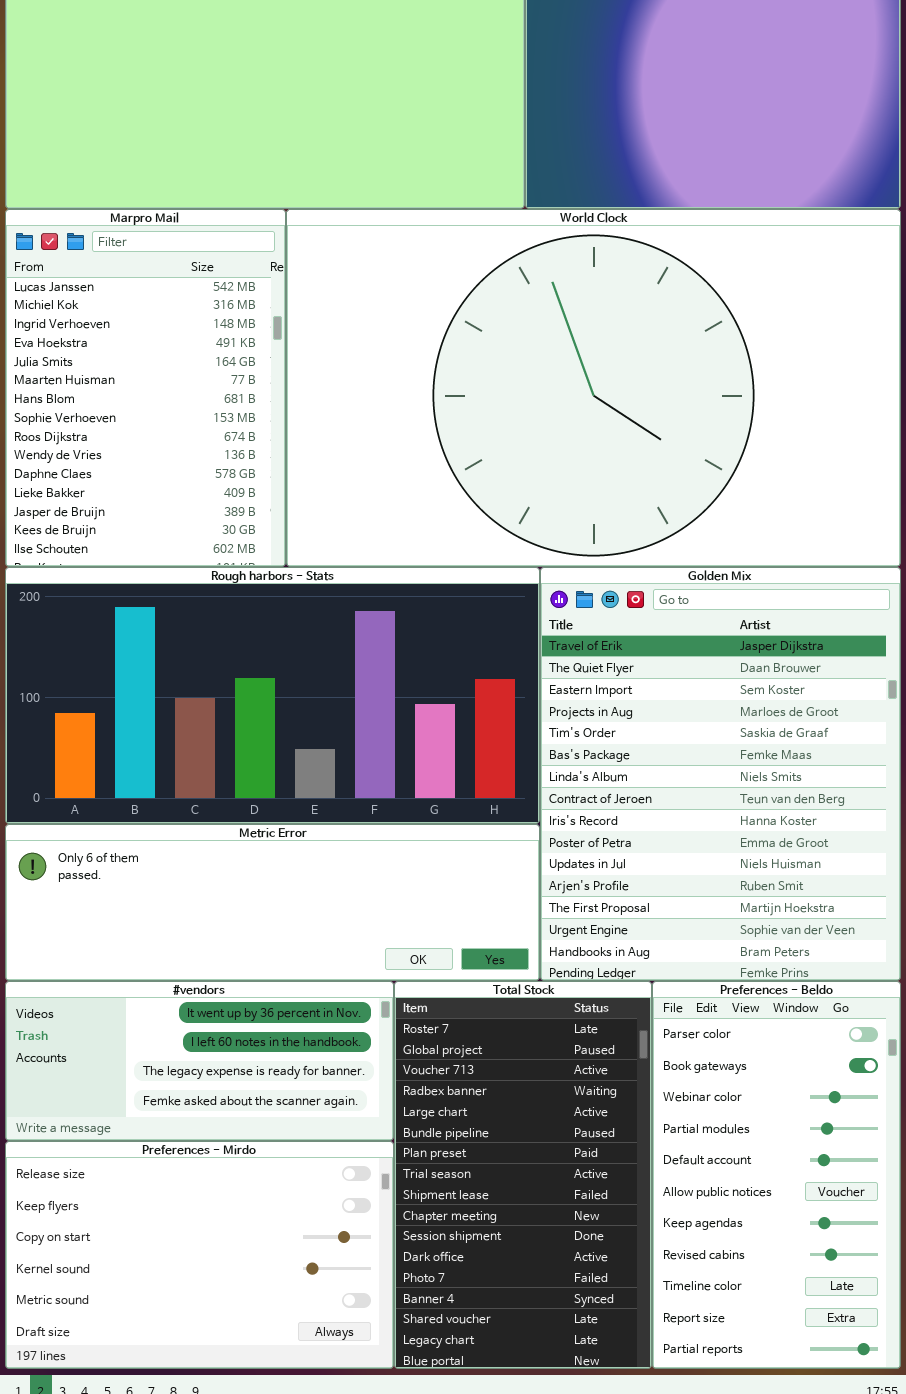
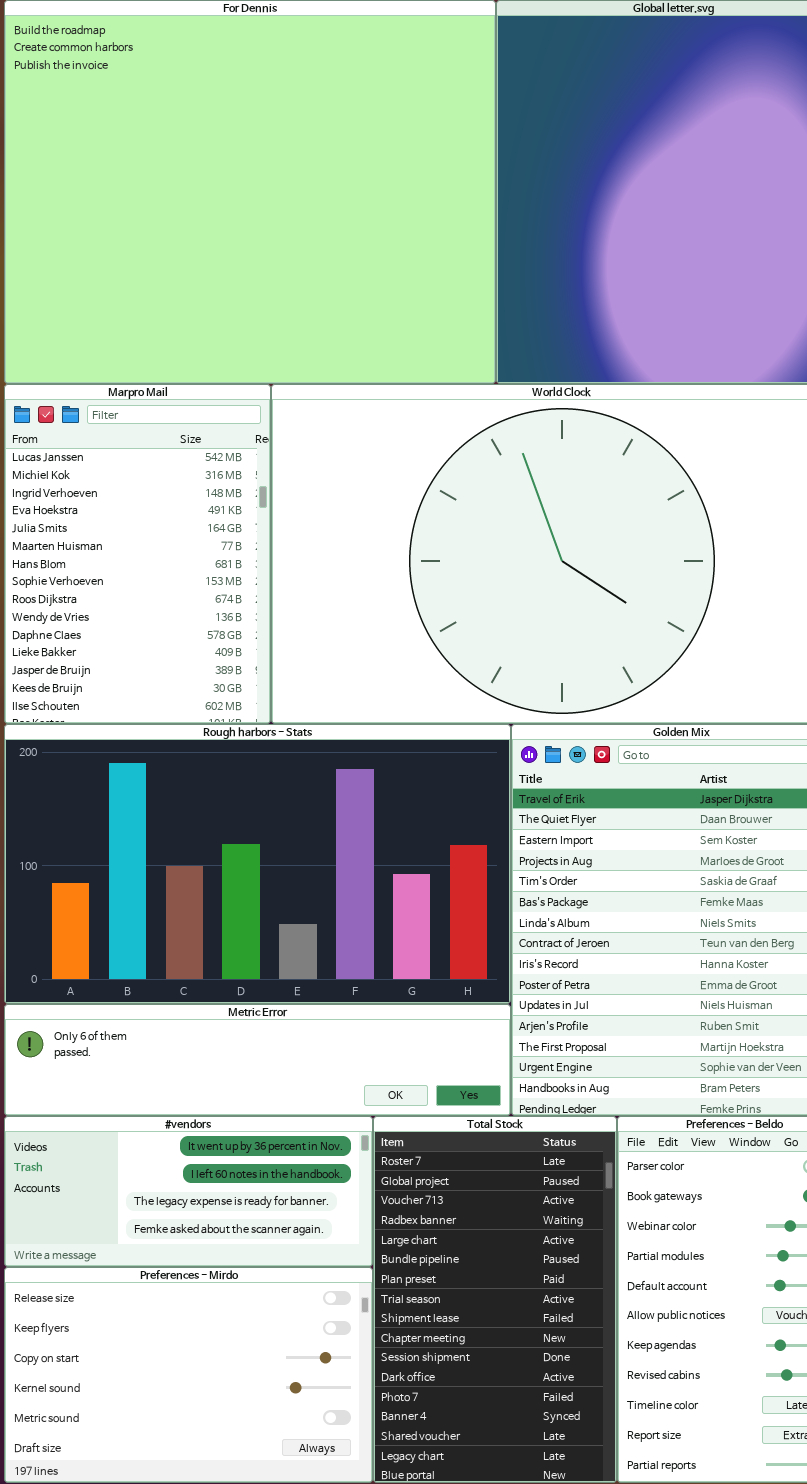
Rough harbors - Stats: [5,567,540,824] -> [4,724,511,1004], resized
Metric Error: [5,824,540,981] -> [4,1004,511,1116], resized

